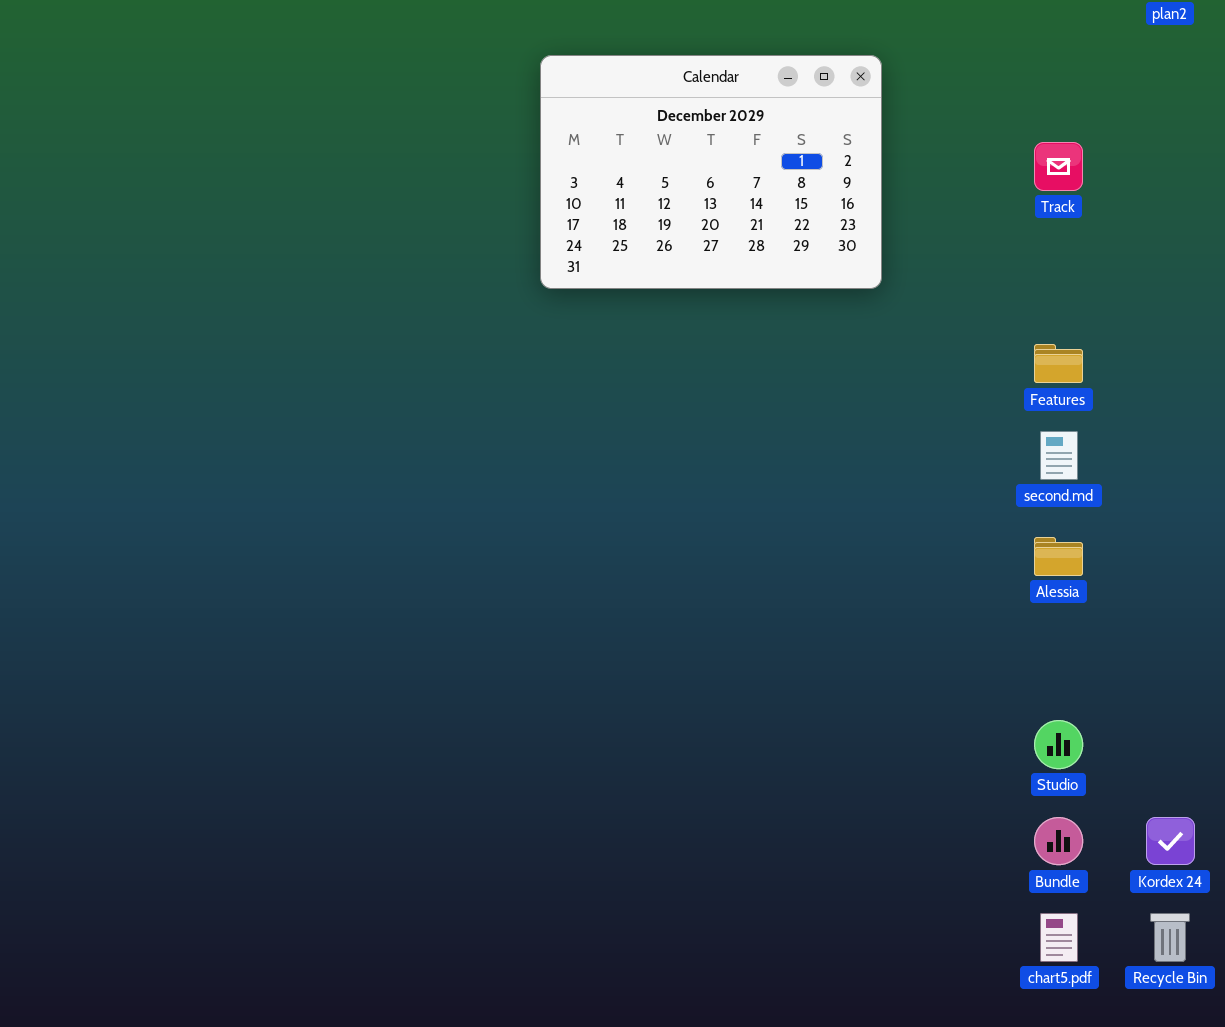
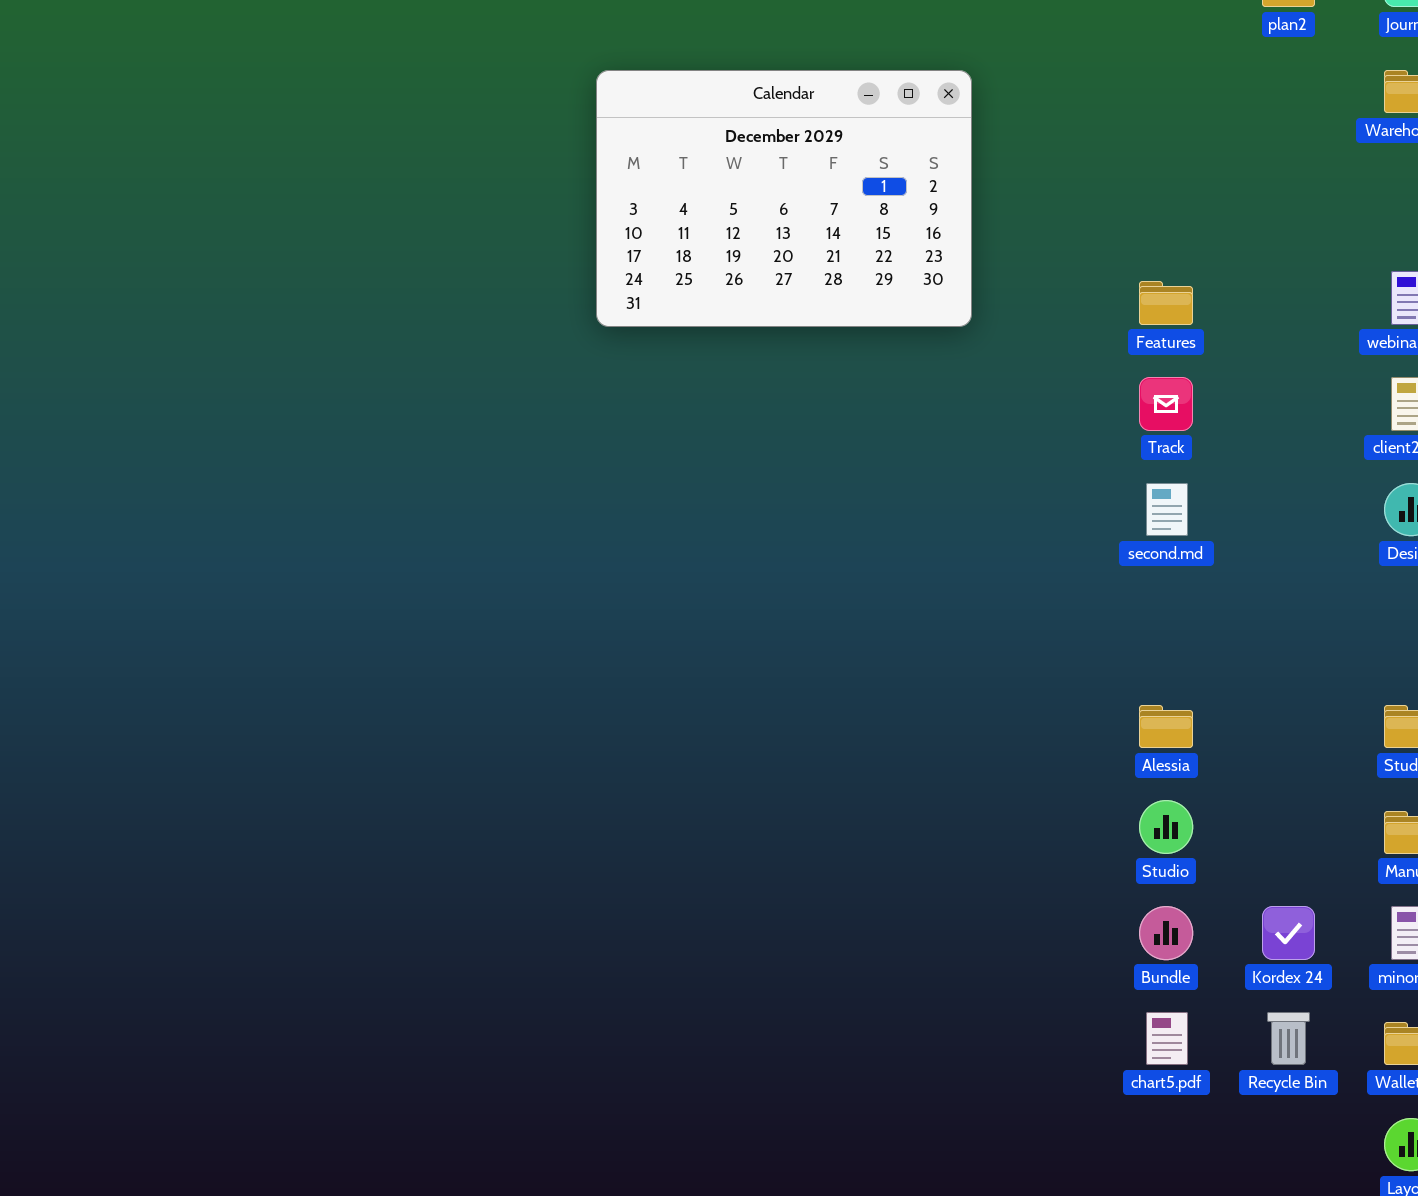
Track: [1034,142,1083,191] -> [1139,377,1193,431], moved
Features: [1034,344,1083,383] -> [1139,281,1193,325], moved
Alessia: [1034,537,1083,576] -> [1139,705,1193,748], moved

